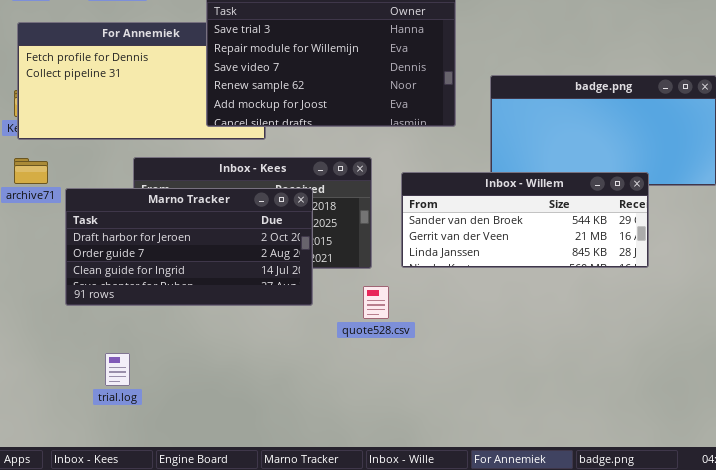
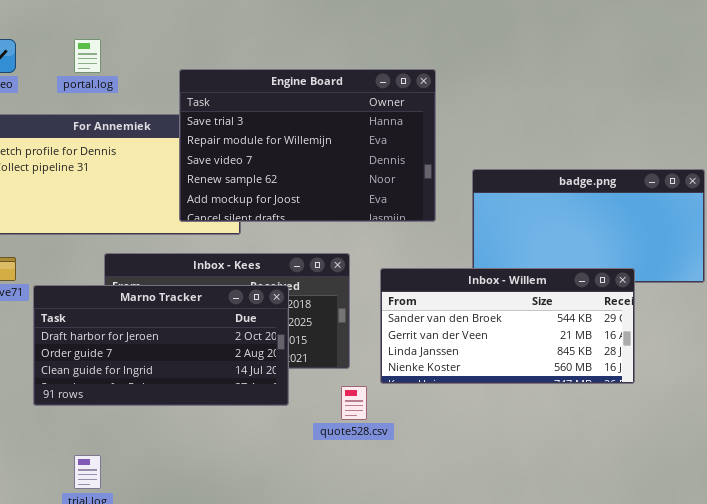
Inbox - Willem: [401,172,649,268] -> [380,268,635,384], resized

